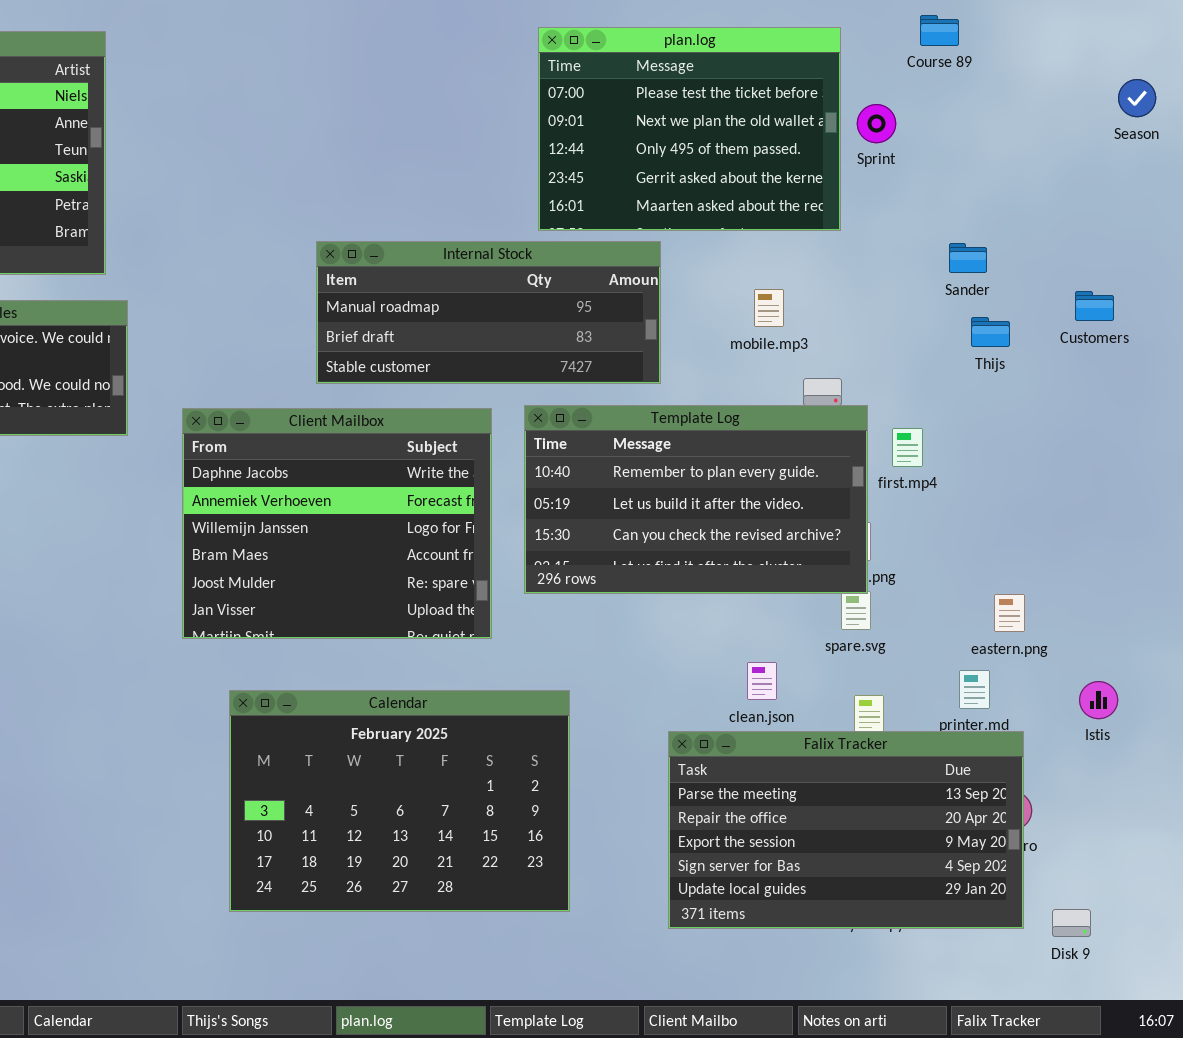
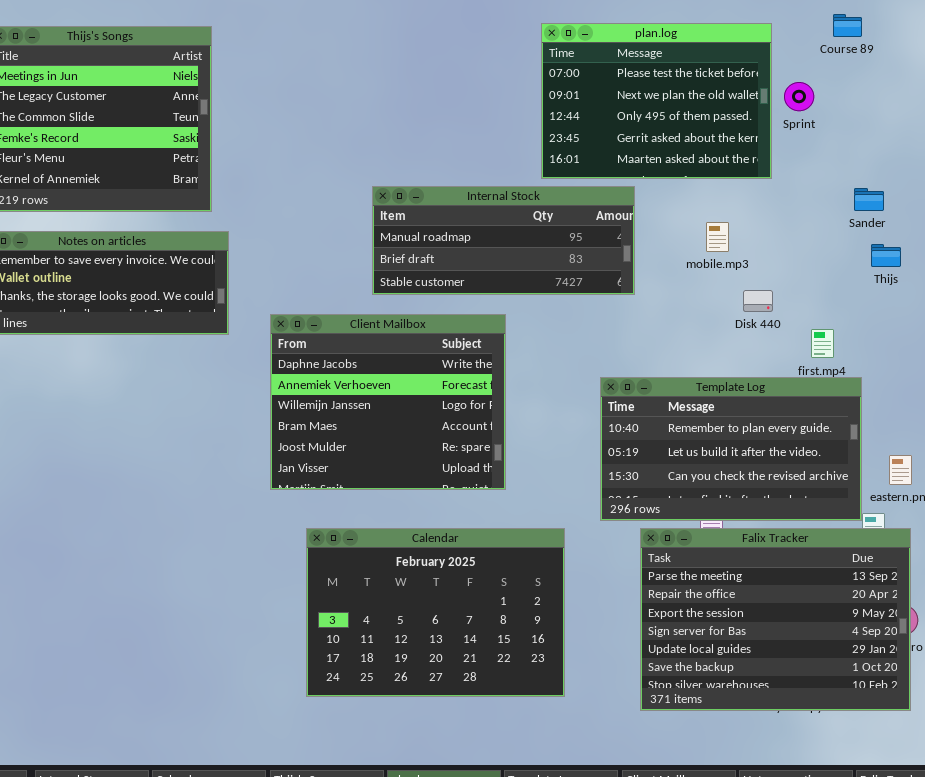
Template Log: [524,405,868,594] -> [600,377,862,521], moved
Falix Tracker: [668,731,1024,929] -> [640,528,911,711], resized

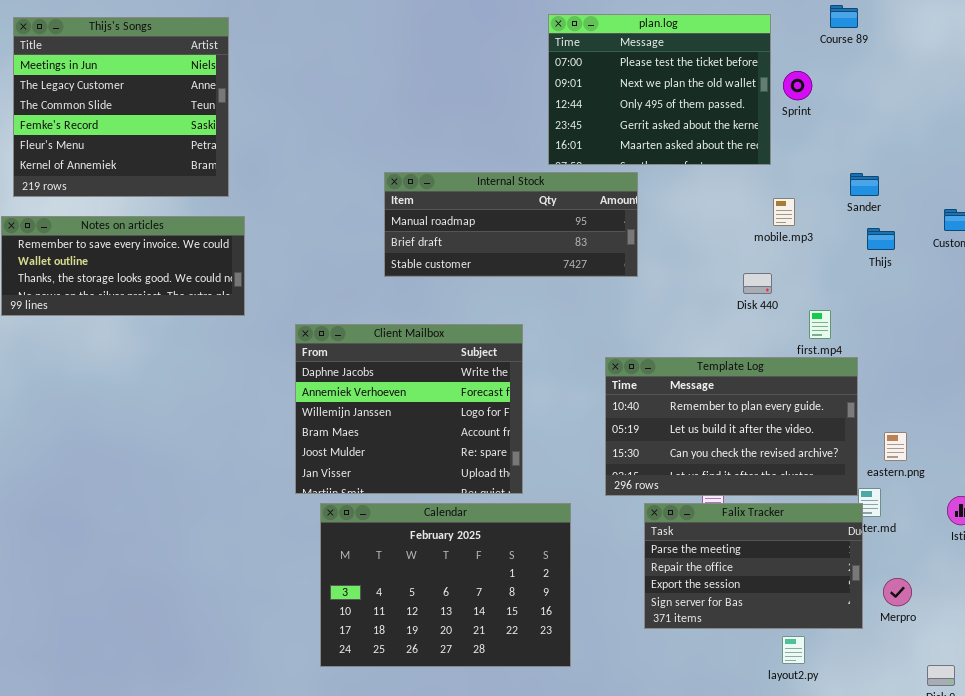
mobile.mp3: [706,222,729,252] -> [773,198,795,226], moved
Client Mailbox: [270,314,506,490] -> [295,324,523,494], moved
Falix Tracker: [640,528,911,711] -> [644,503,863,629], resized

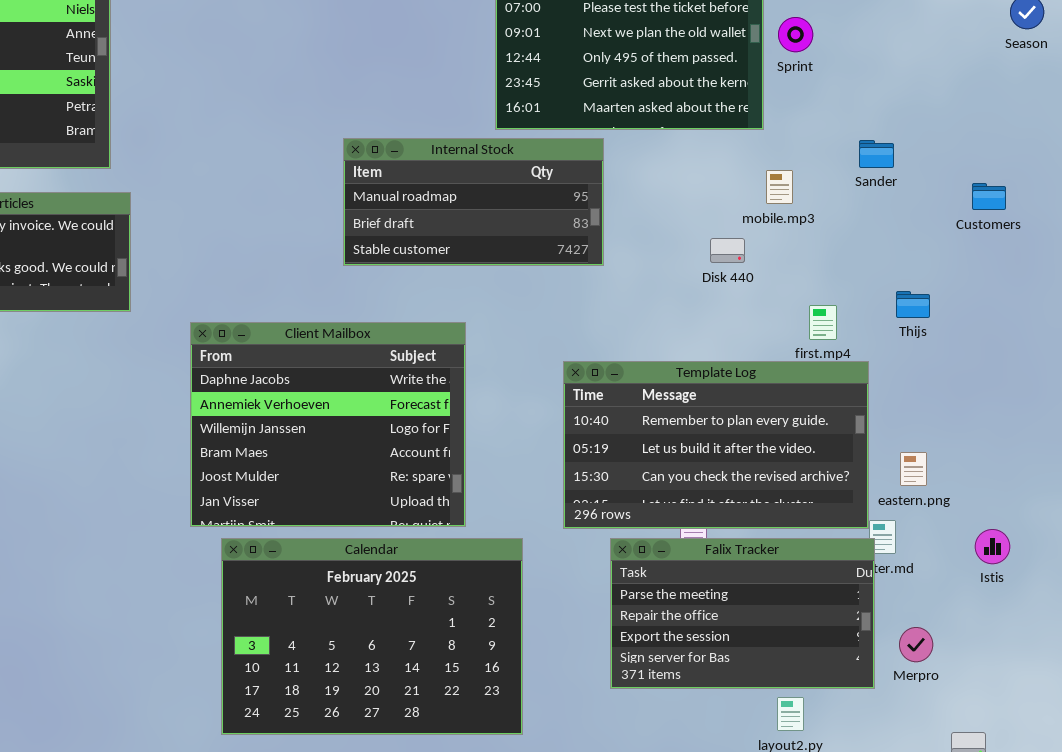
Internal Stock: [384,172,638,277] -> [343,138,604,266], resized
Thijs: [867,228,895,250] -> [896,291,930,318], moved
Disk 440: [743,273,772,294] -> [710,238,745,263], moved

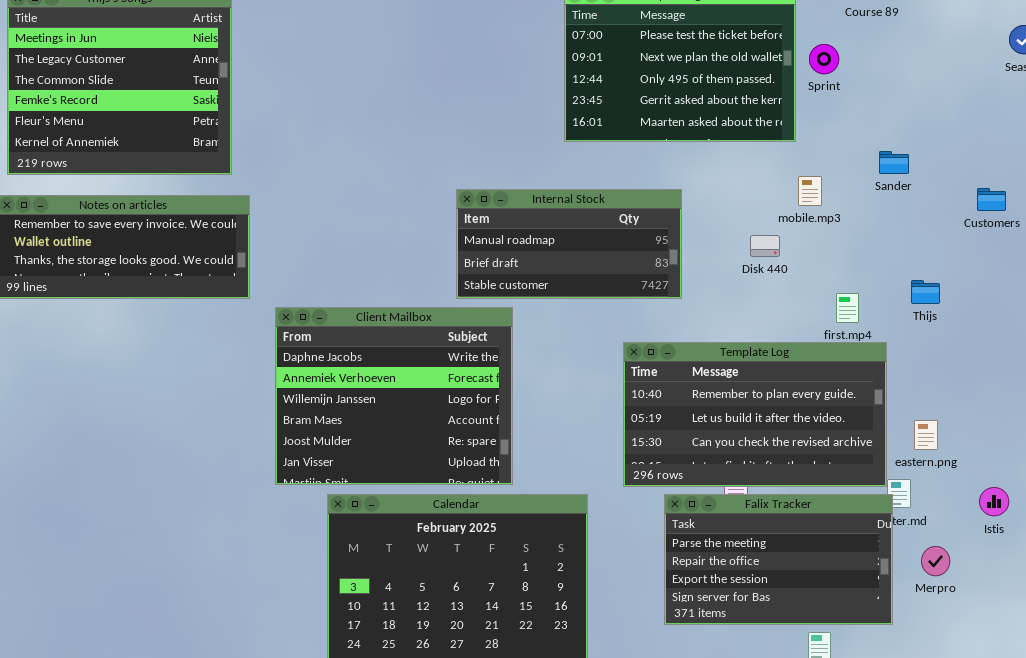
Internal Stock: [343,138,604,266] -> [456,189,682,299], moved
Client Mailbox: [190,322,466,527] -> [275,307,513,485], moved
Merpro: [899,627,933,662] -> [921,546,950,576], moved

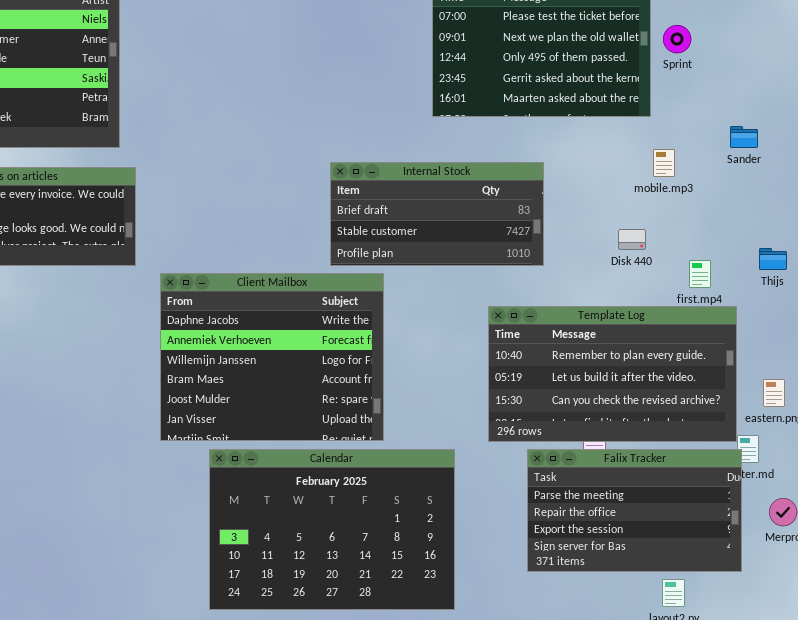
Internal Stock: [456,189,682,299] -> [330,162,544,266], scrolled down 1 row
Disk 440: [750,235,780,257] -> [618,229,646,250], moved

